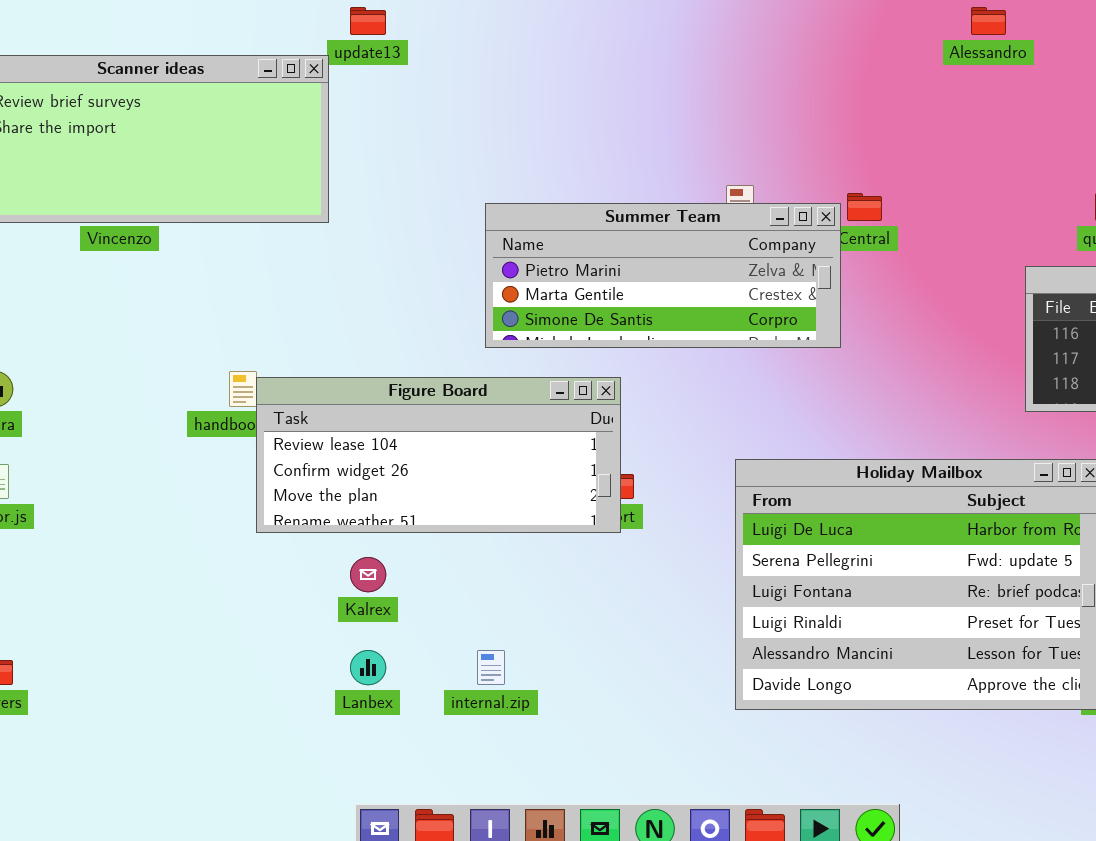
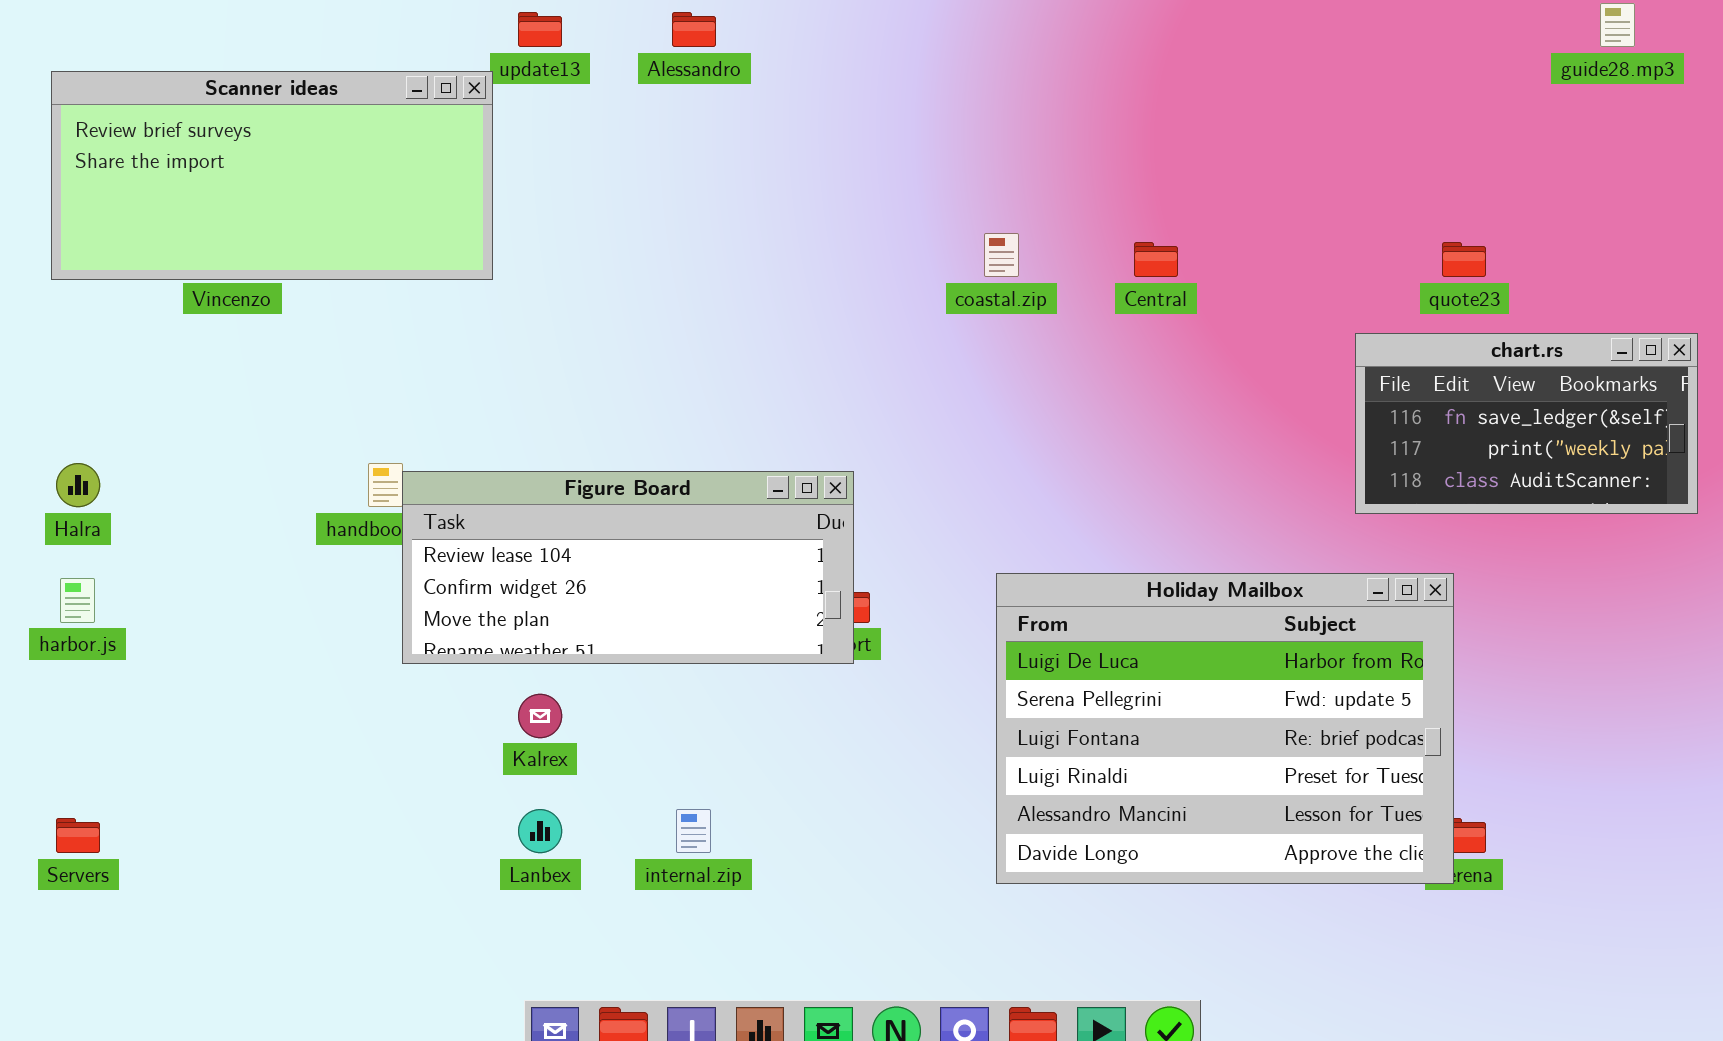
Alessandro: [971,7,1006,35] -> [672,12,716,47], moved
Summer Team: [485,203,841,348] -> none, closed

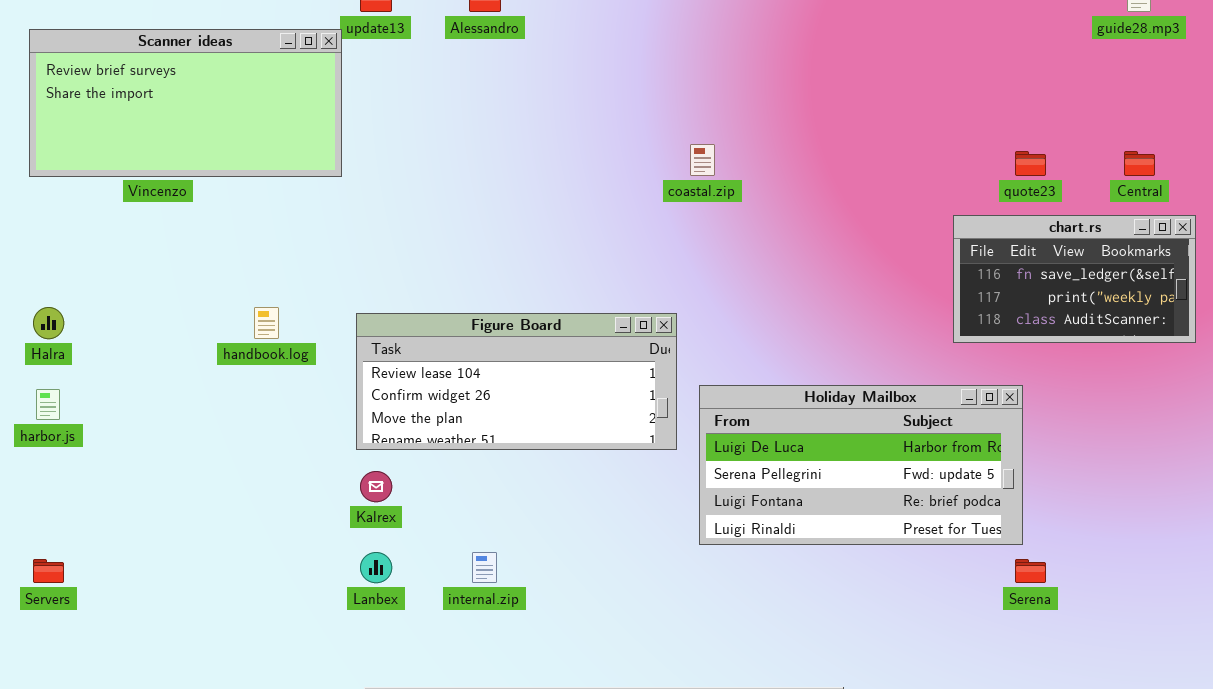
Central: [1134,242,1178,277] -> [1124,151,1155,176], moved
Figure Board: [402,471,854,664] -> [356,313,677,450], moved
Holiday Mailbox: [996,573,1454,884] -> [699,385,1023,545], resized

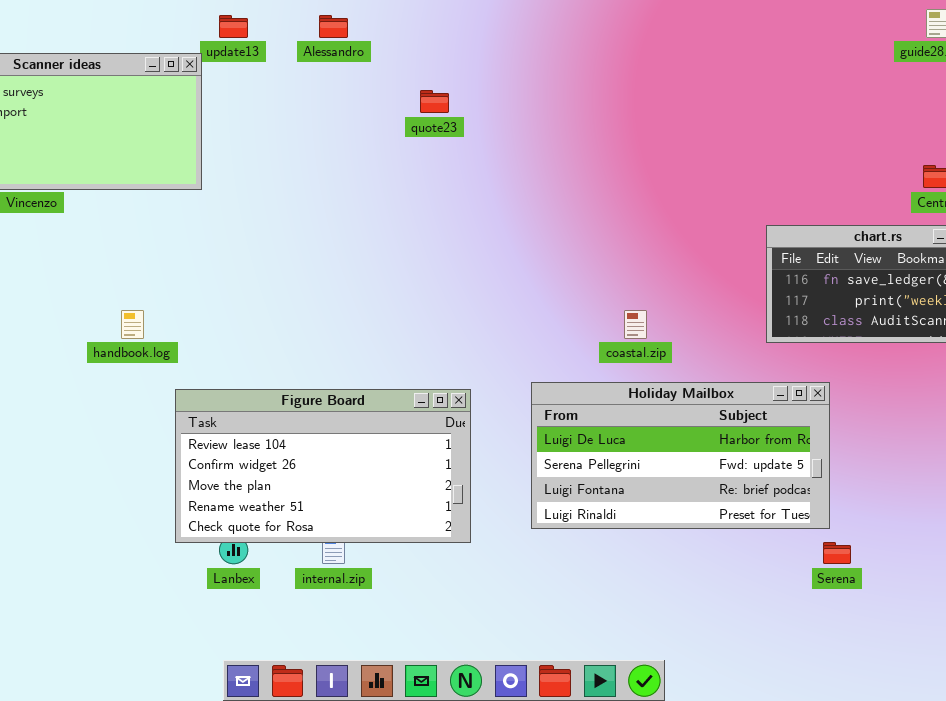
coastal.zip: [690,144,715,176] -> [624,310,647,339], moved
quote23: [1015,151,1046,176] -> [420,90,449,113], moved
Figure Board: [356,313,677,450] -> [175,389,471,543], moved, resized

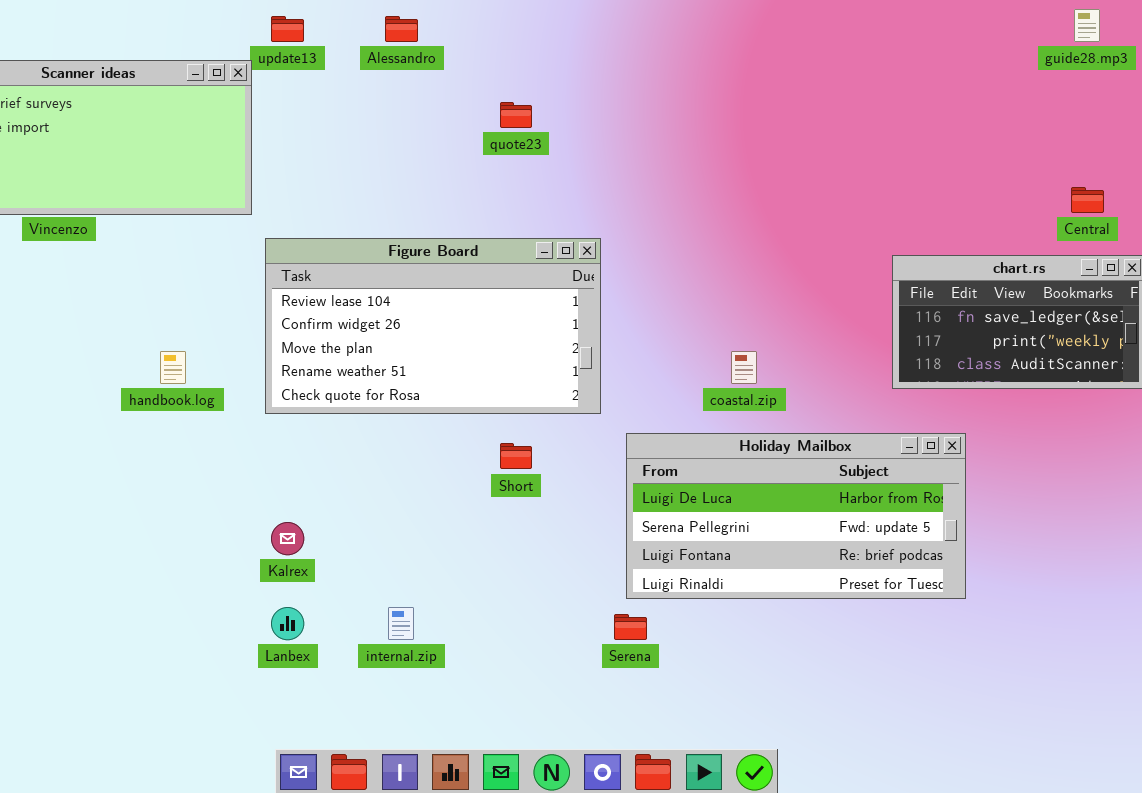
Figure Board: [175,389,471,543] -> [265,238,601,414], moved
Serena: [823,542,851,564] -> [614,614,647,640], moved

